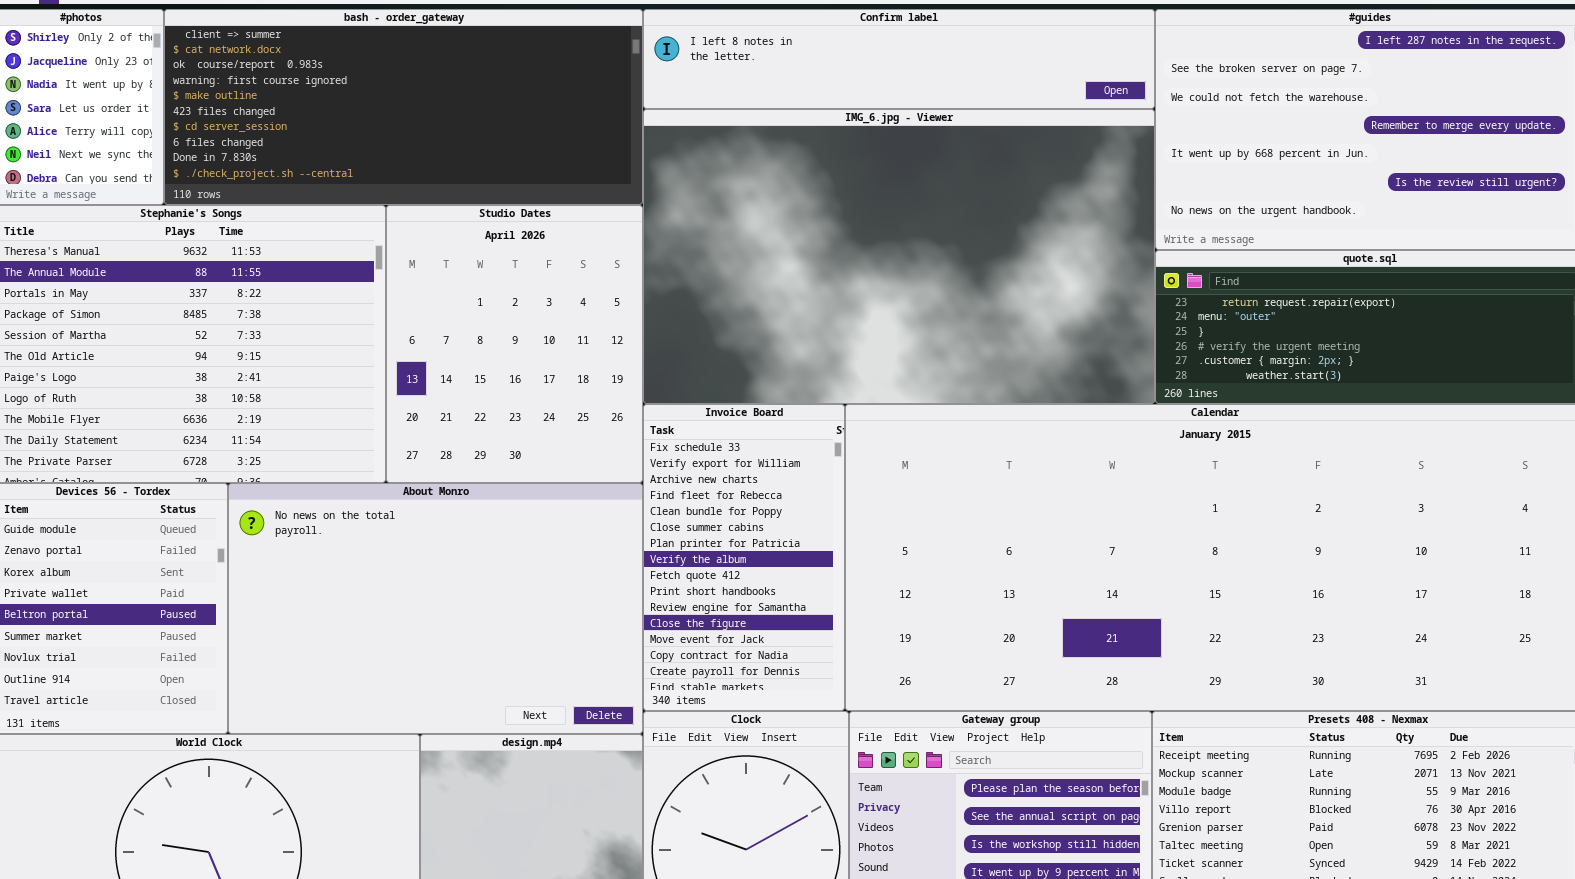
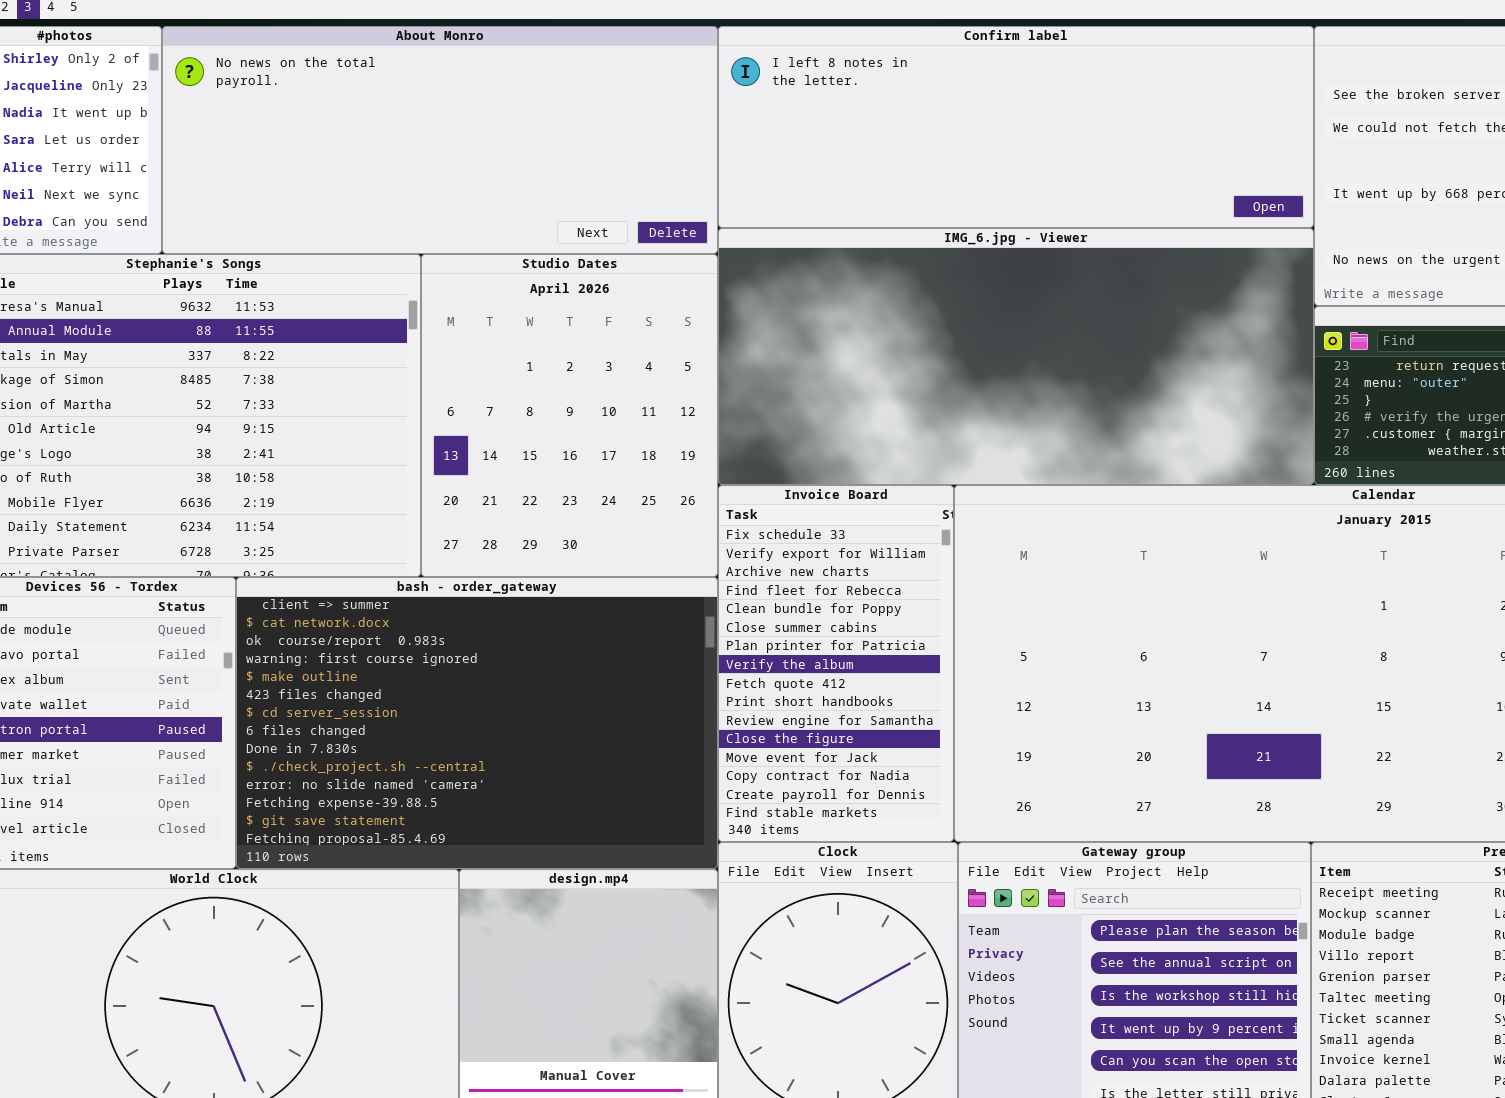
bash - order_gateway: [164,9,643,205] -> [236,577,718,869], moved, resized
Confirm label: [643,9,1155,109] -> [718,26,1314,228], resized
IMG_6.jpg - Viewer: [643,109,1155,404] -> [718,228,1314,485], resized
About Monro: [228,483,643,734] -> [162,26,718,254], moved, resized

